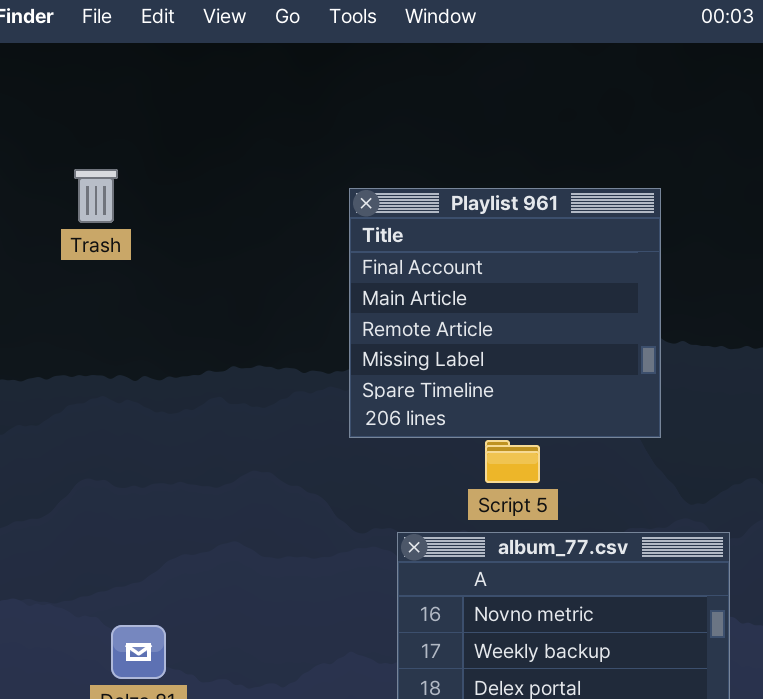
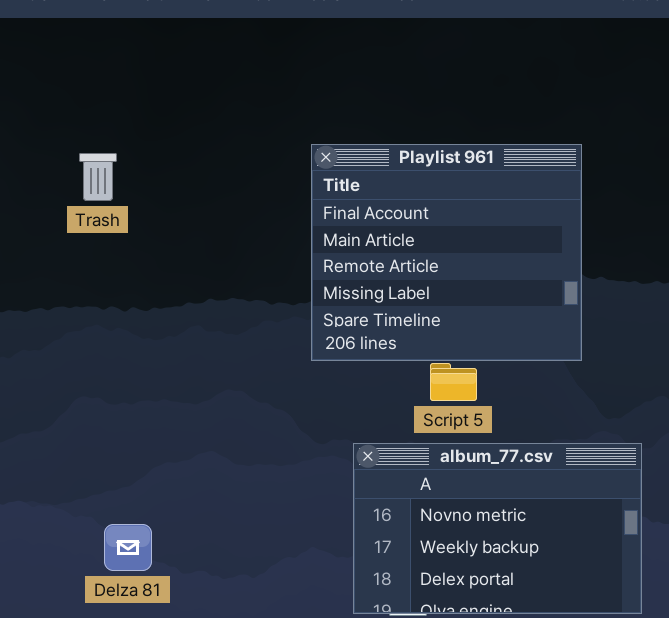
Trash: [74,169,118,223] -> [79,153,117,201], moved

